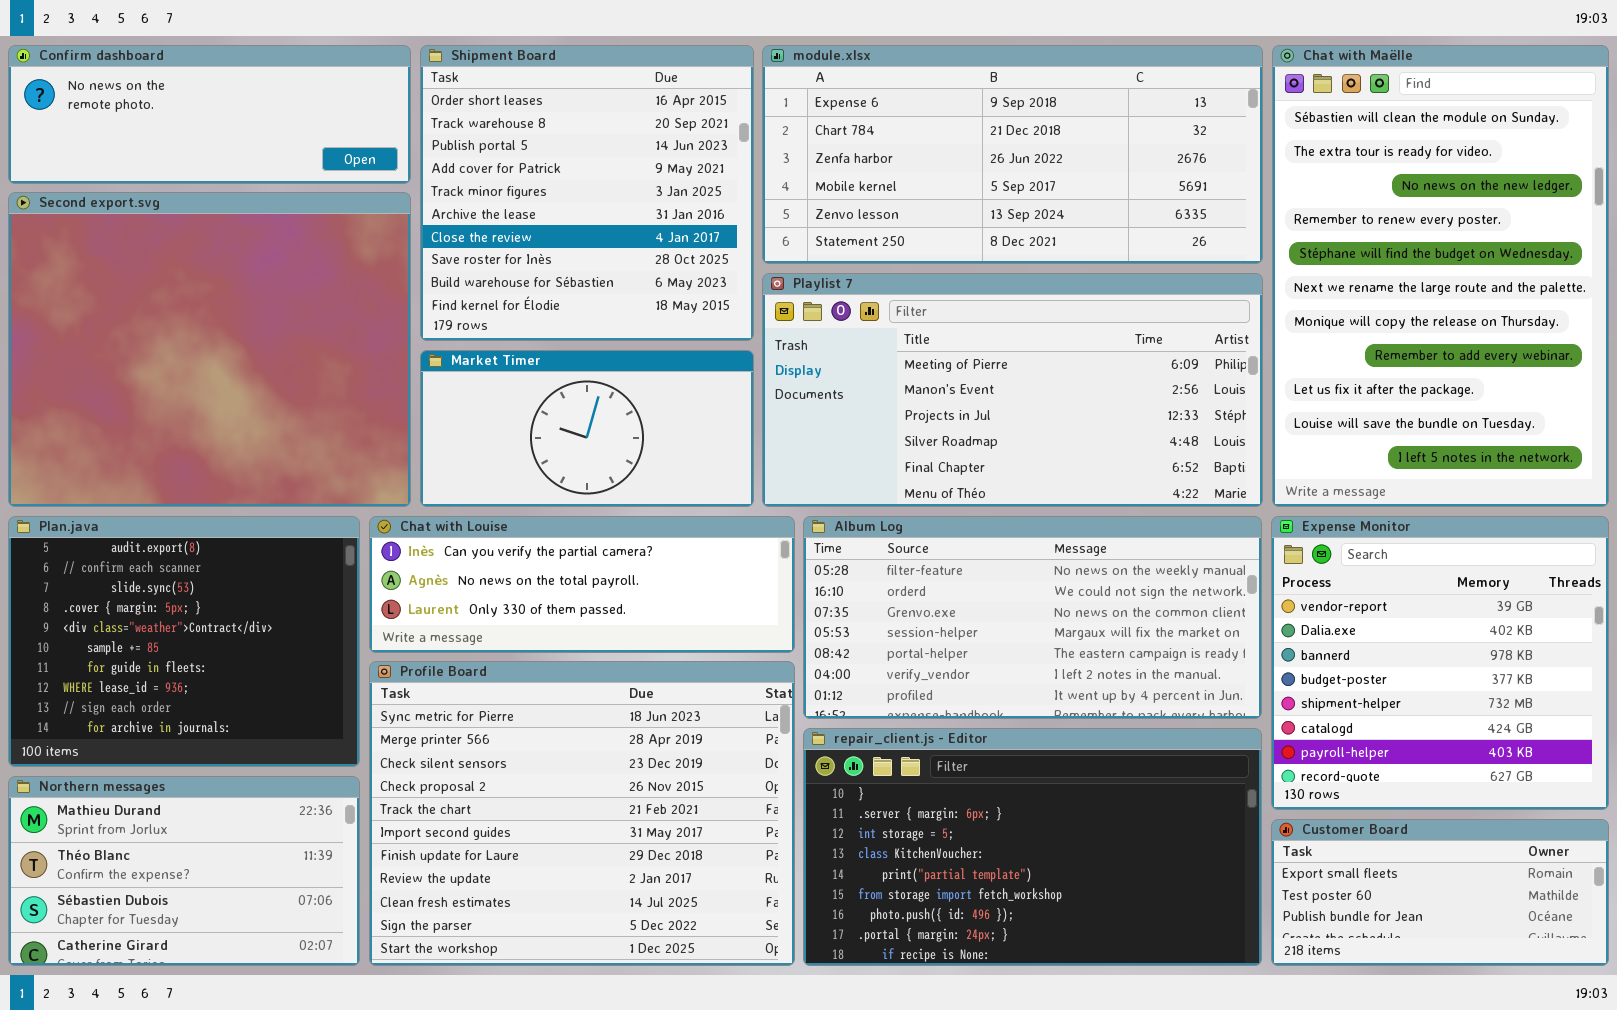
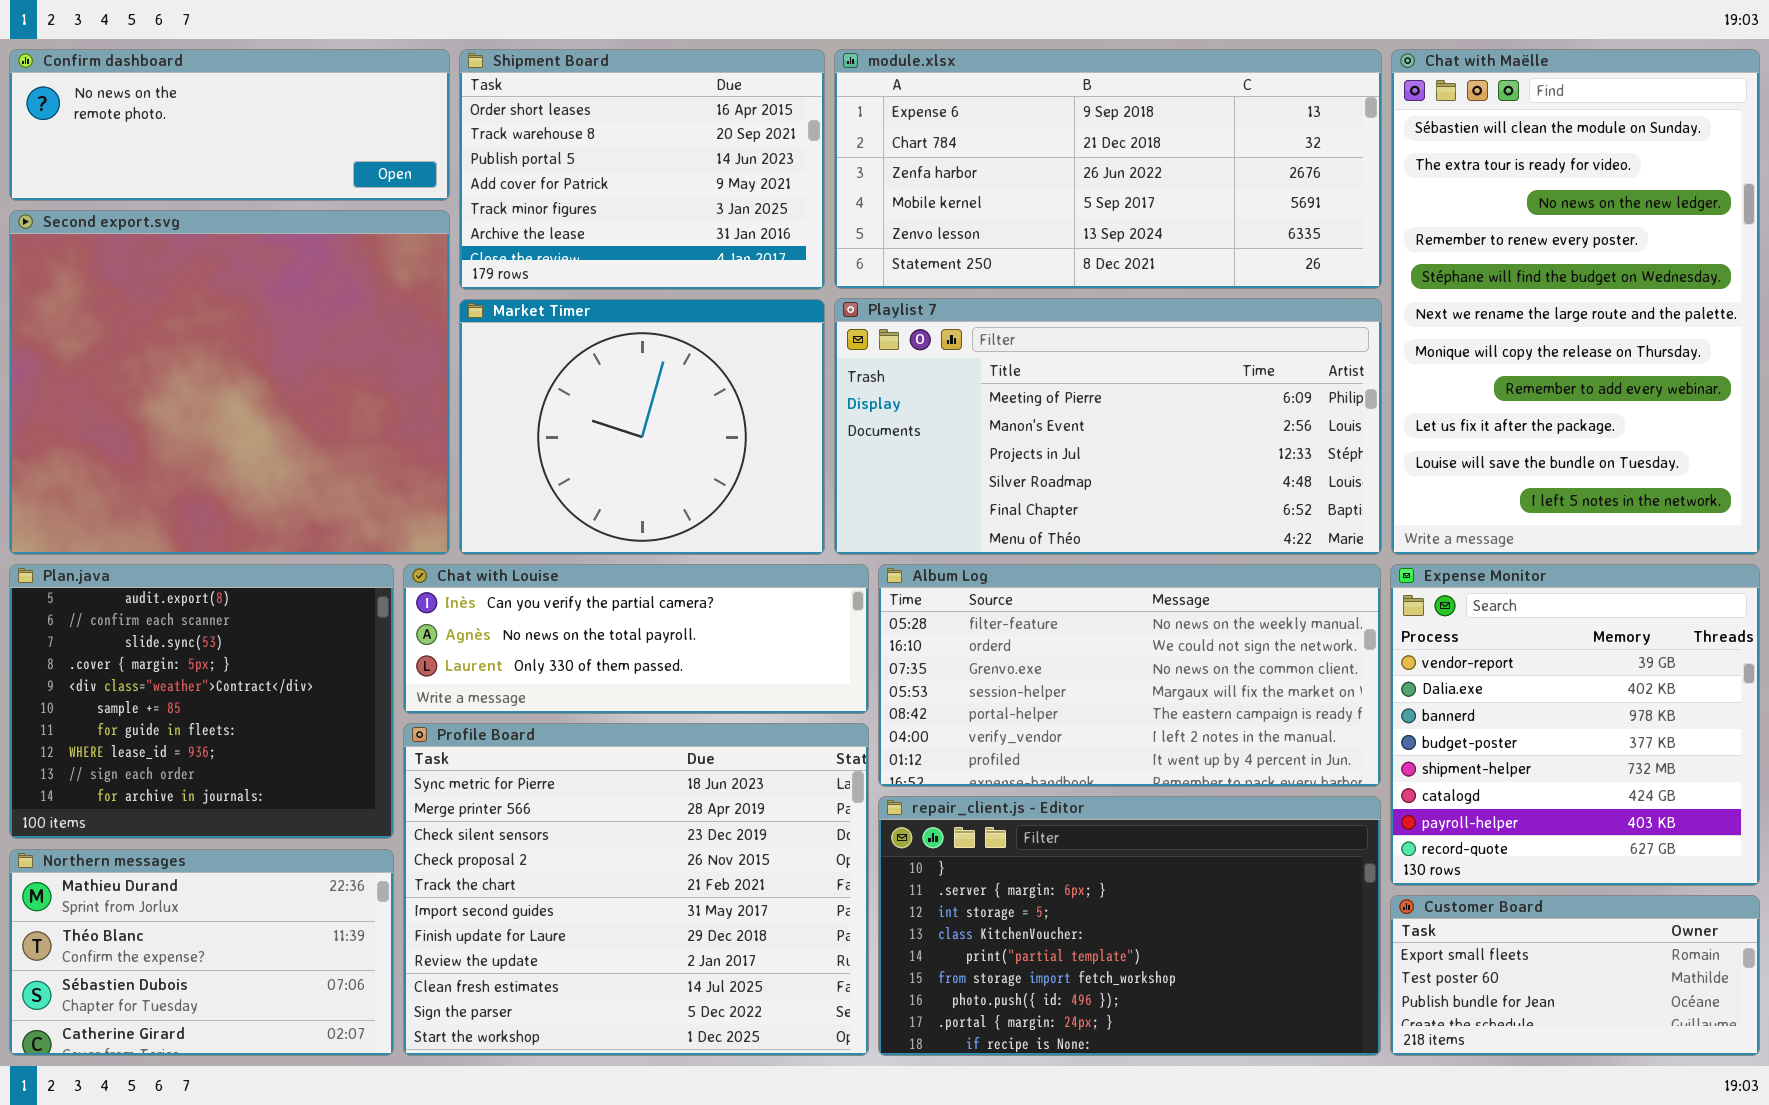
Shipment Board: [420,45,754,341] -> [459,49,825,290], resized
Market Timer: [420,350,754,507] -> [459,299,825,555], resized

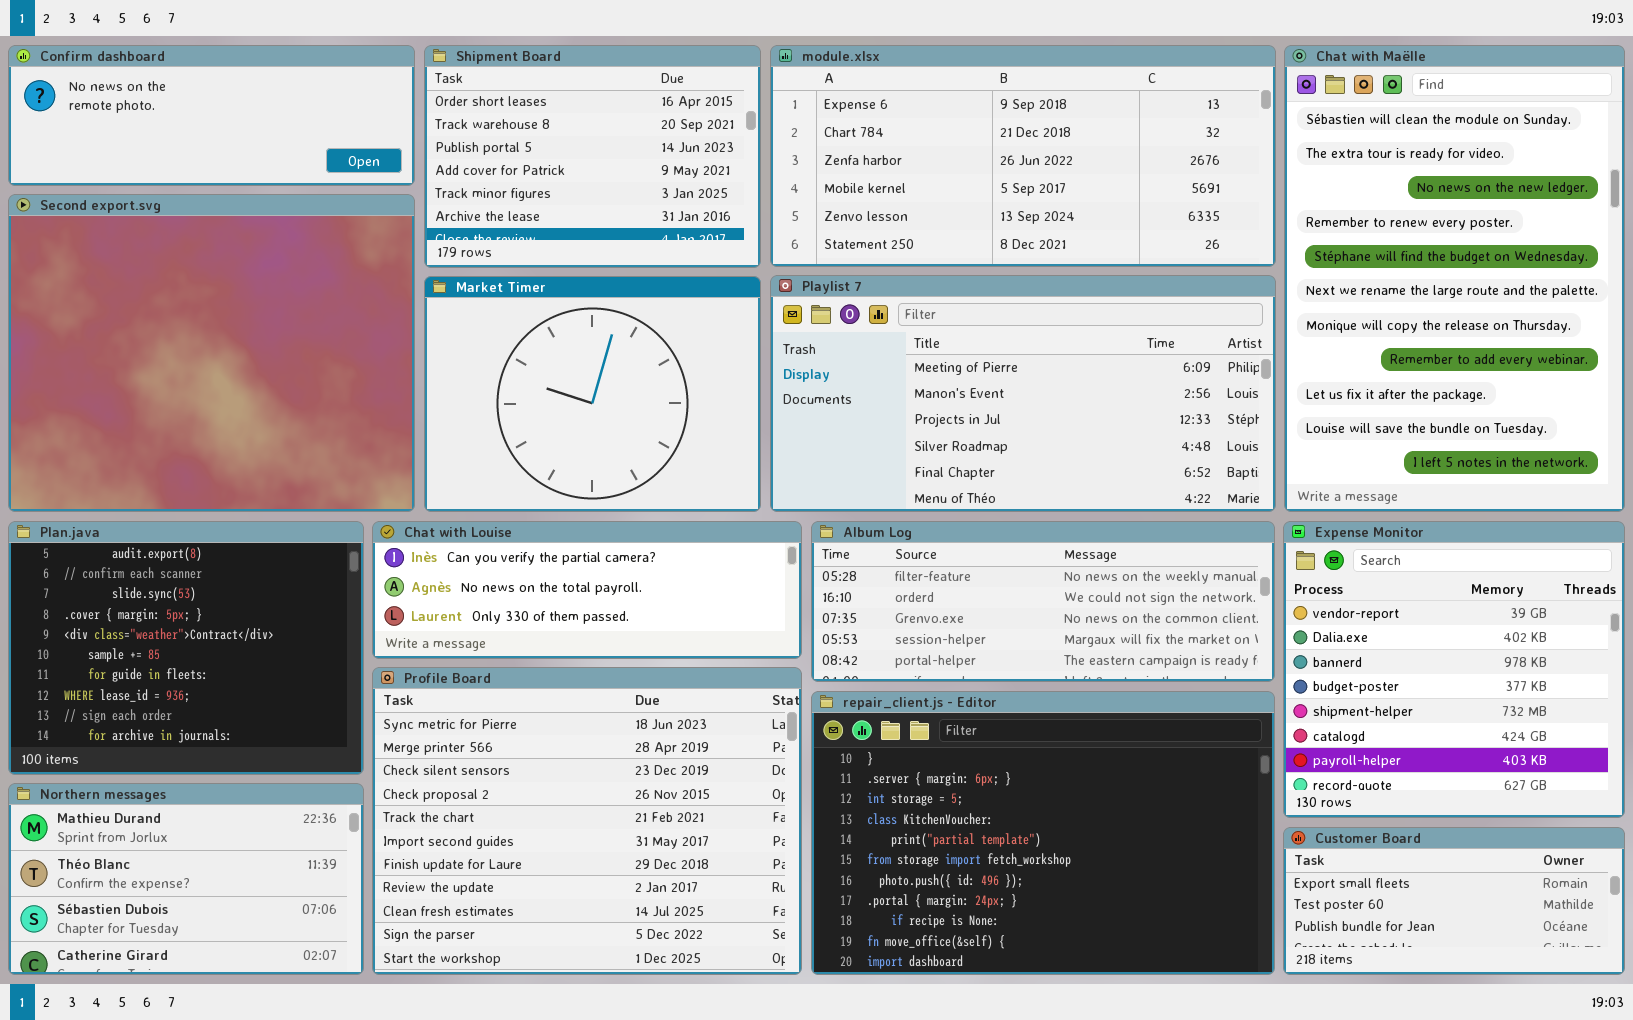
Album Log: [878,564,1381,787] -> [811,521,1275,682], resized
repair_client.js - Editor: [878,796,1381,1056] -> [811,691,1275,975], resized

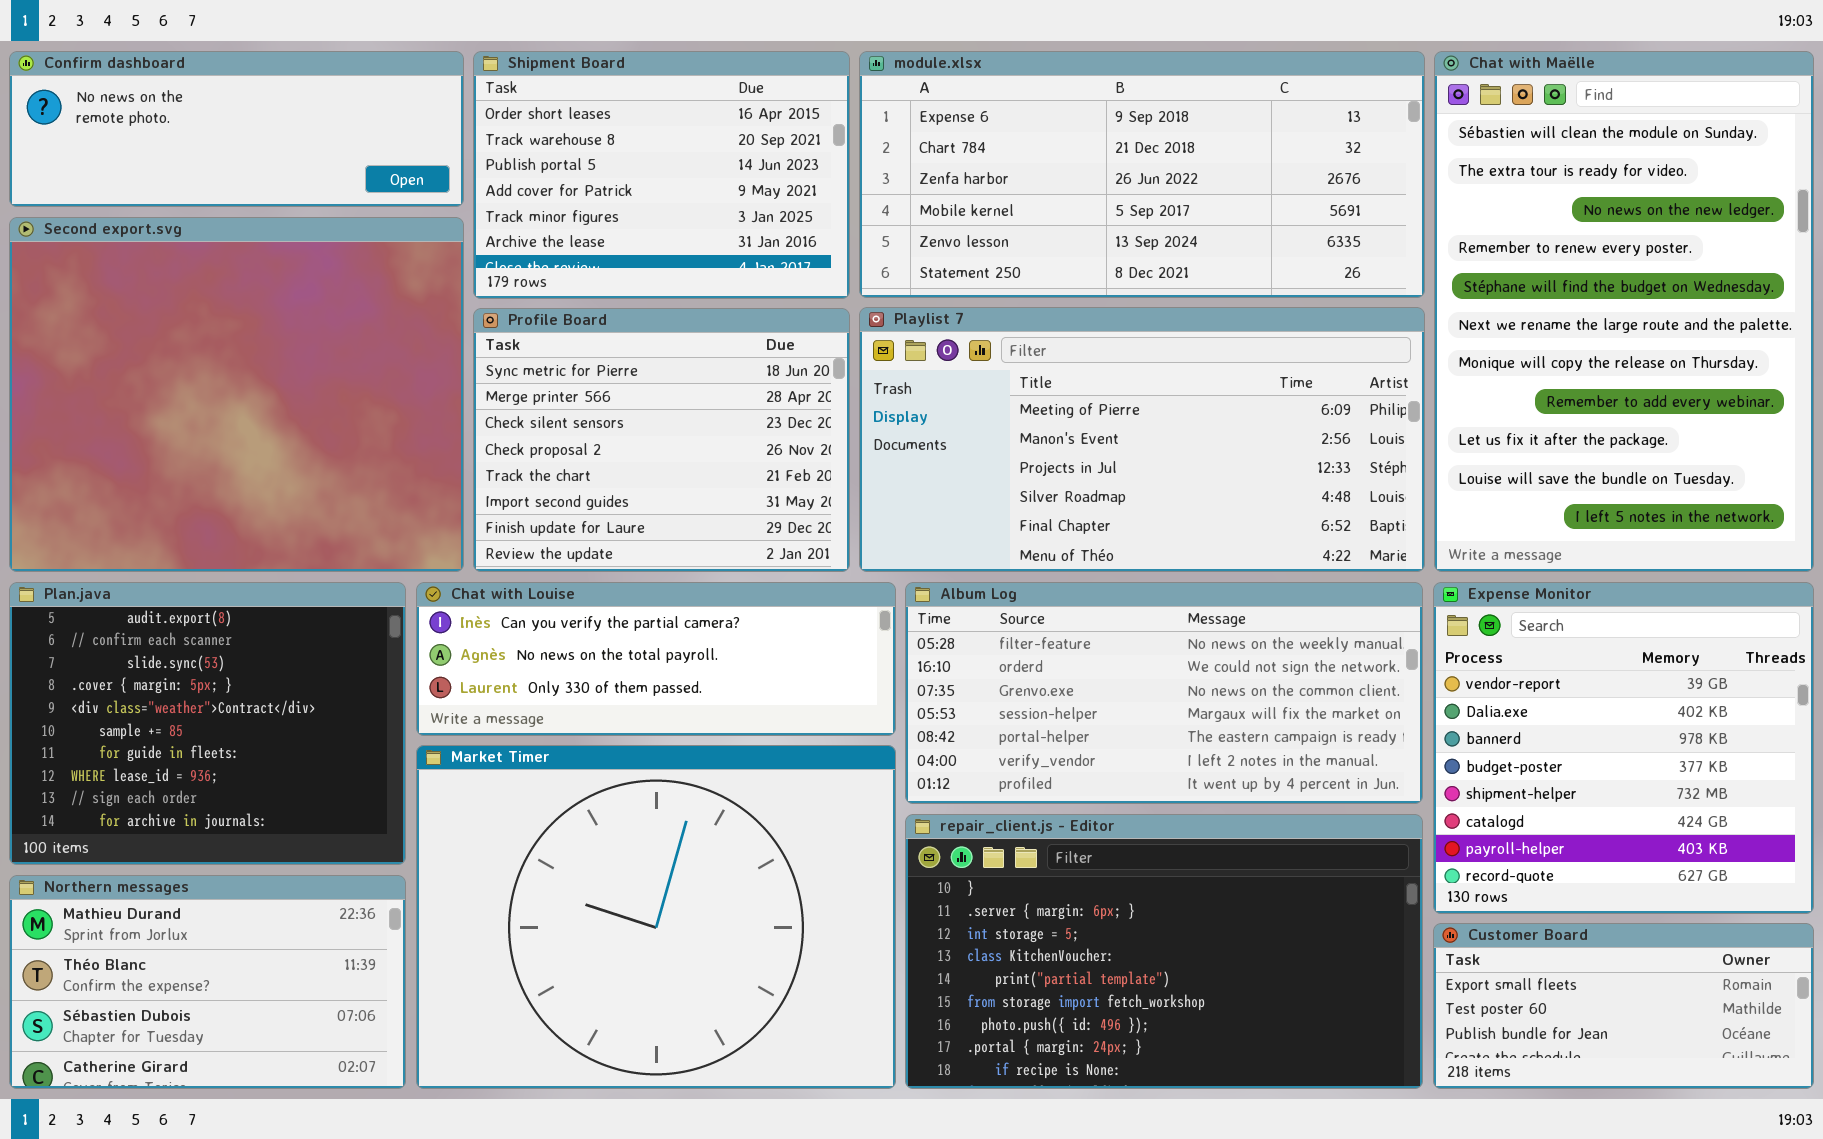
Market Timer: [424,276,761,512] -> [416,745,896,1089], moved, resized
Album Log: [811,521,1275,682] -> [905,582,1423,804], resized
Profile Board: [372,667,802,975] -> [473,308,850,572], moved, resized
repair_client.js - Editor: [811,691,1275,975] -> [905,814,1423,1089], resized

